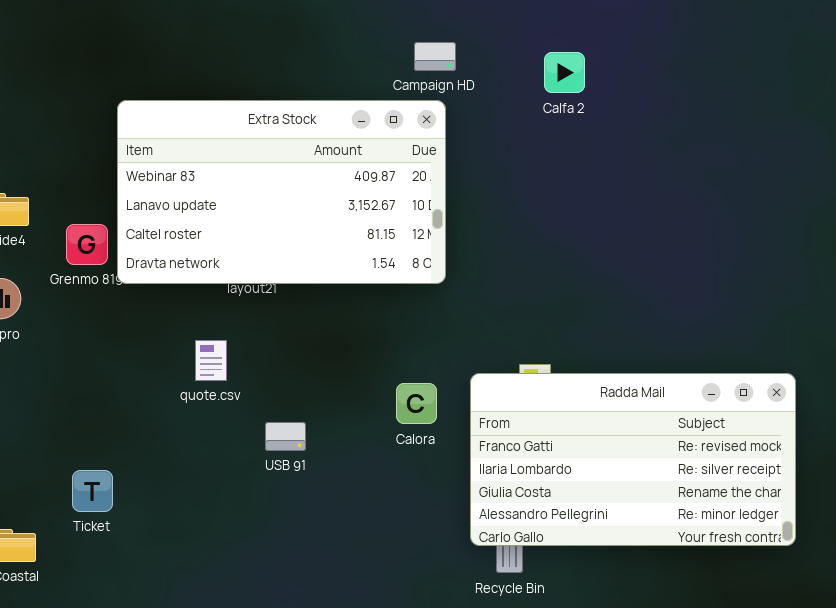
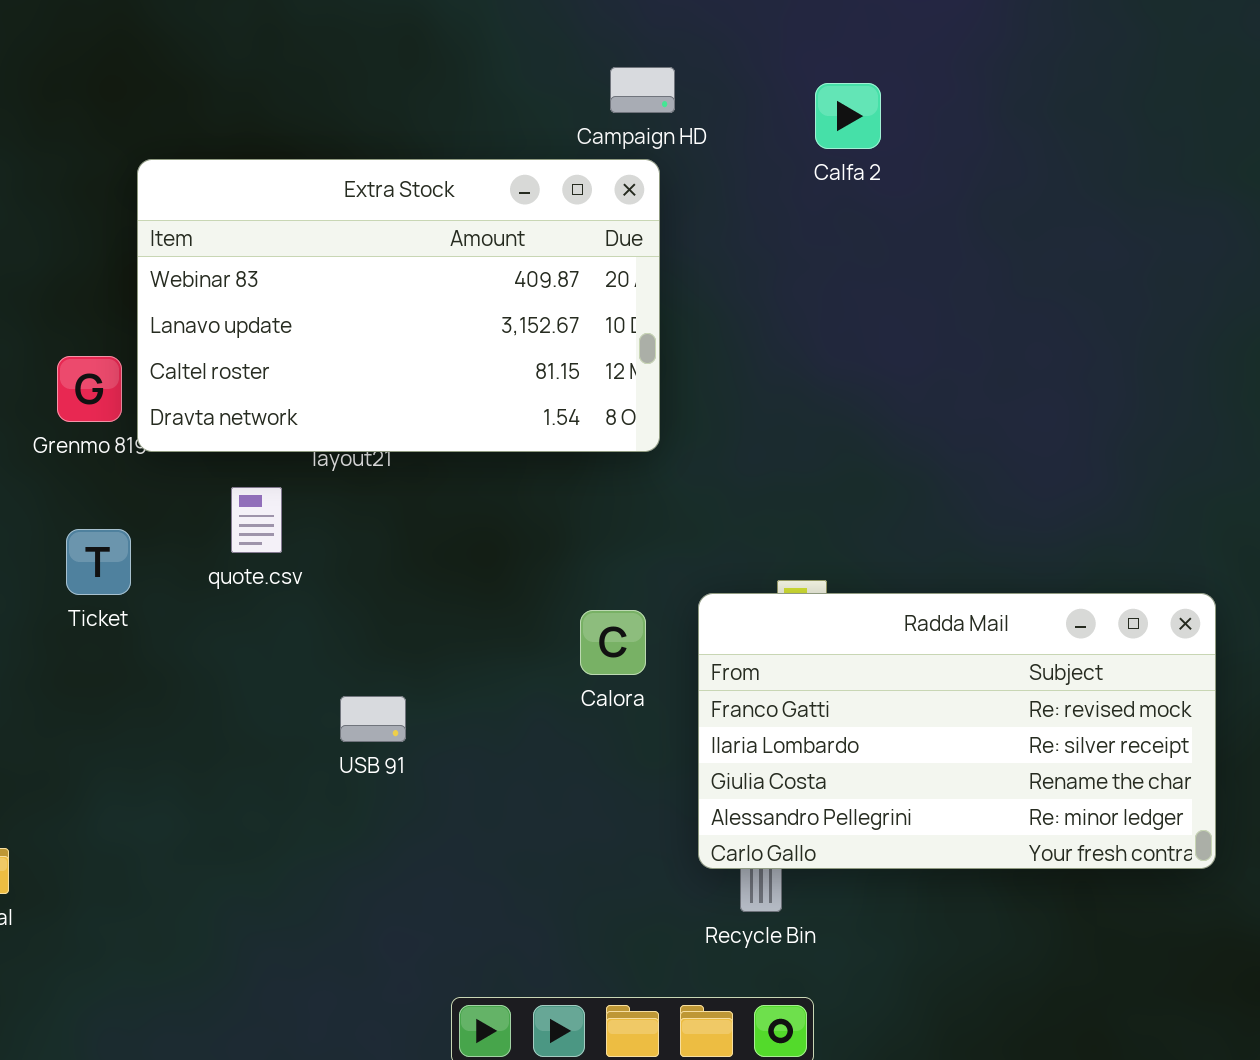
quote.csv: [195,340,227,381] -> [231,487,282,553], moved
USB 91: [265,422,306,451] -> [340,696,406,742], moved
Ticket: [72,470,113,512] -> [66,529,131,595], moved

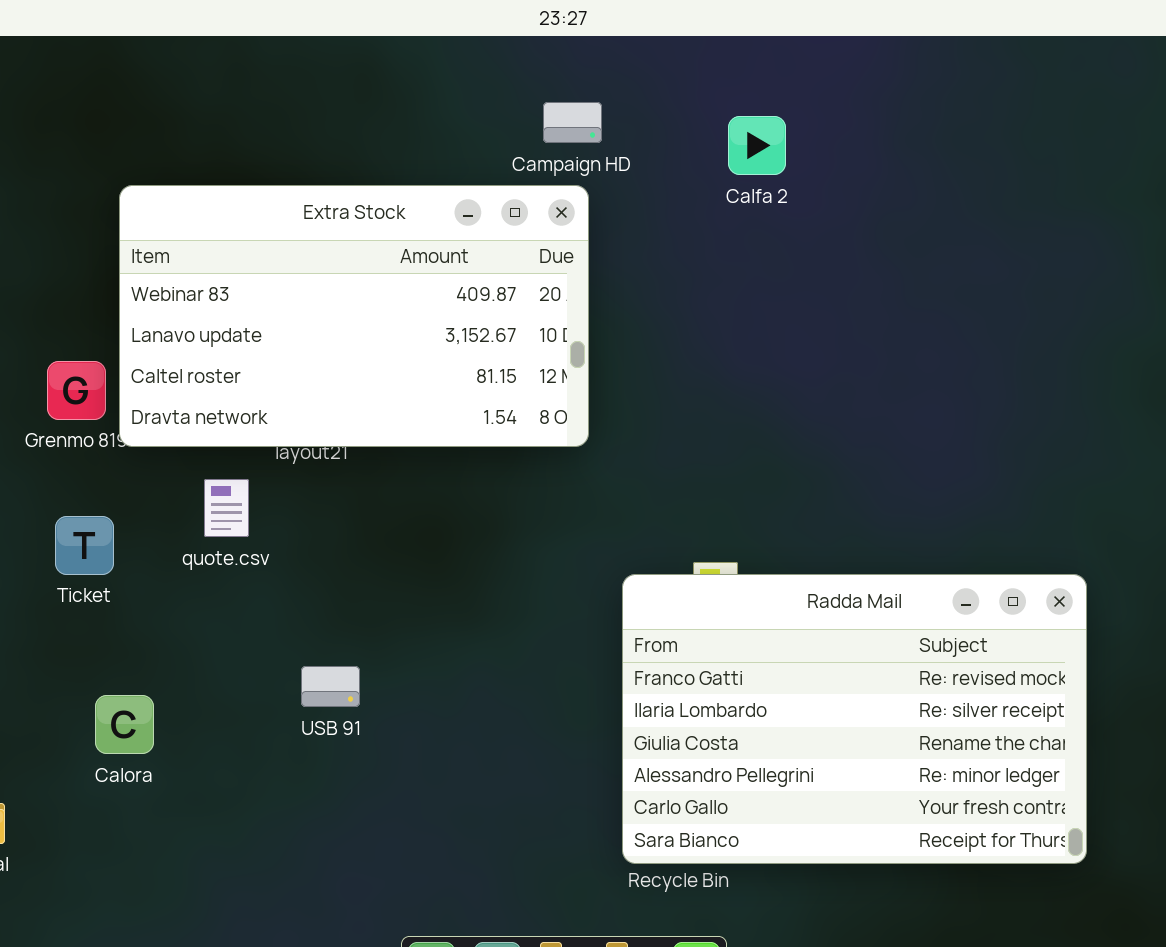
Radda Mail: [698,593,1216,869] -> [622,574,1087,864], resized
Calora: [580,610,646,675] -> [95,695,154,754], moved

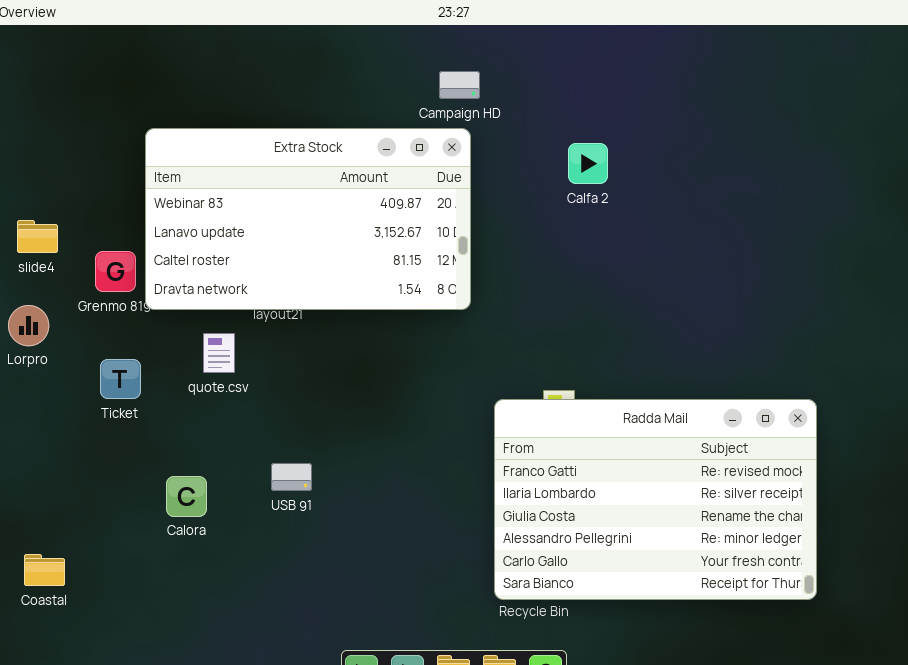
Calfa 2: [728,116,786,175] -> [568,143,608,184], moved
Calora: [95,695,154,754] -> [166,476,207,517], moved

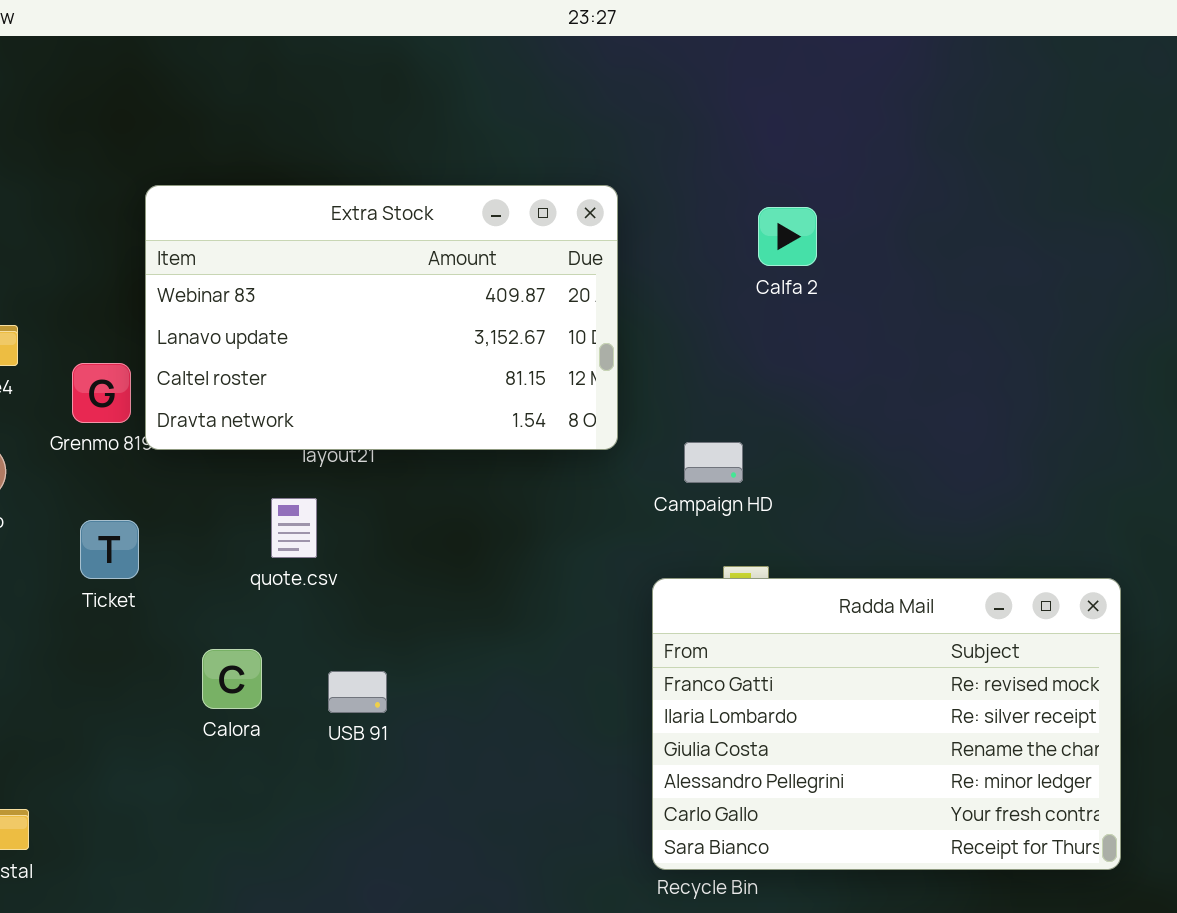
Campaign HD: [439,71,480,99] -> [684,442,743,483], moved
quote.csv: [203,333,235,373] -> [271,498,317,558], moved
Calora: [166,476,207,517] -> [202,649,262,709], moved

